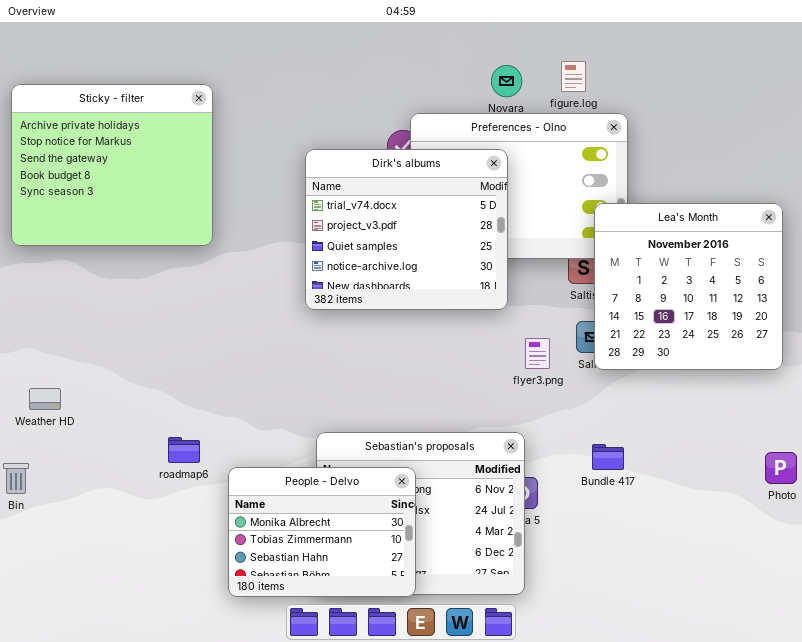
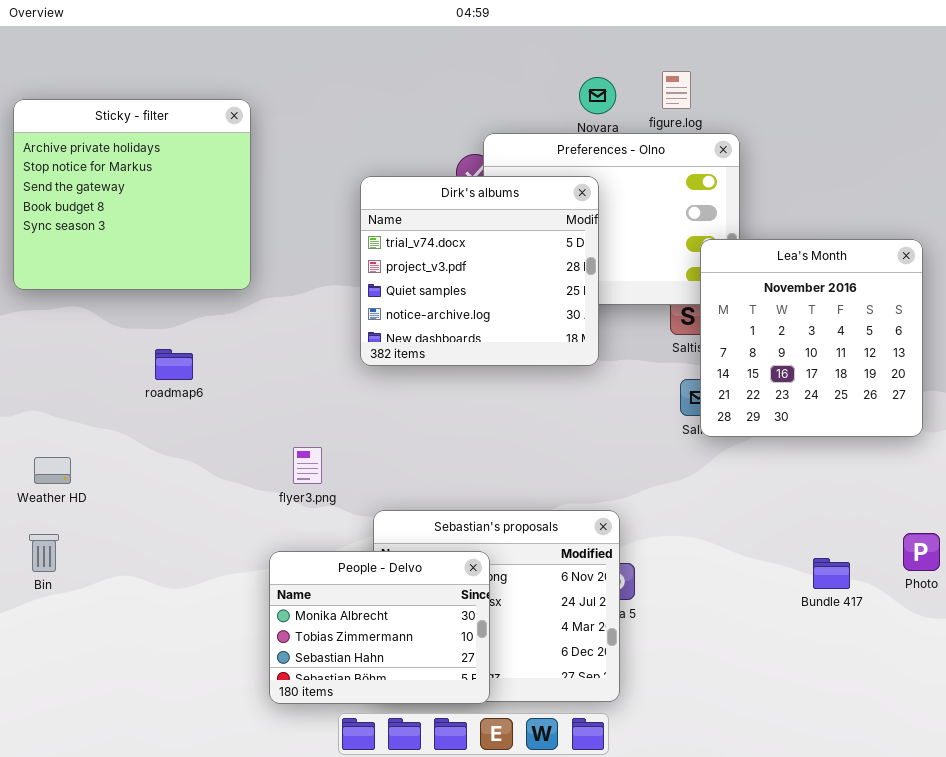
flyer3.png: [525,338,550,369] -> [293,447,322,484], moved
roadmap6: [168,437,200,463] -> [155,349,193,380], moved
Bundle 417: [592,444,624,470] -> [813,558,850,589], moved
Bin: [3,463,29,494] -> [29,534,59,572], moved

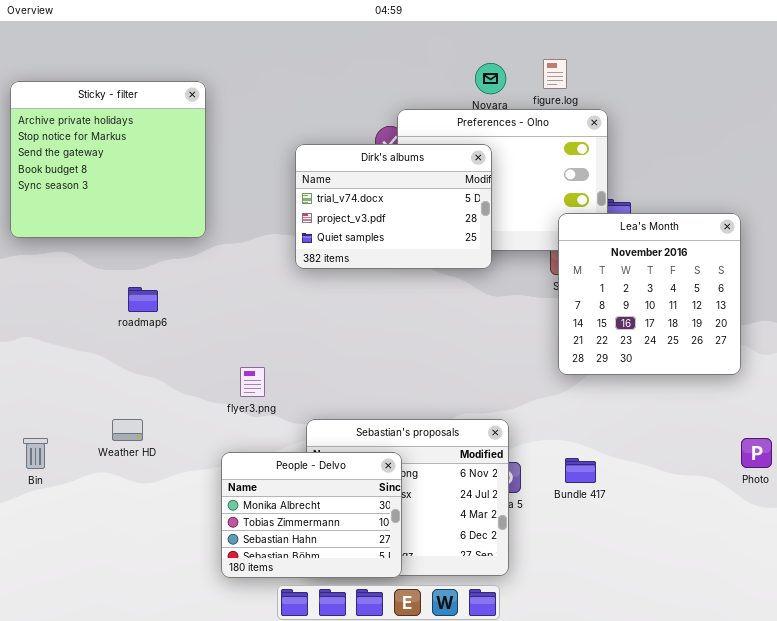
Dirk's albums: [360,176,599,366] -> [295,144,492,269], resized
Lea's Month: [700,239,923,437] -> [558,213,741,375], moved
Weather HD: [34,457,71,484] -> [112,419,143,441], moved
Bundle 417: [813,558,850,589] -> [565,458,596,483], moved

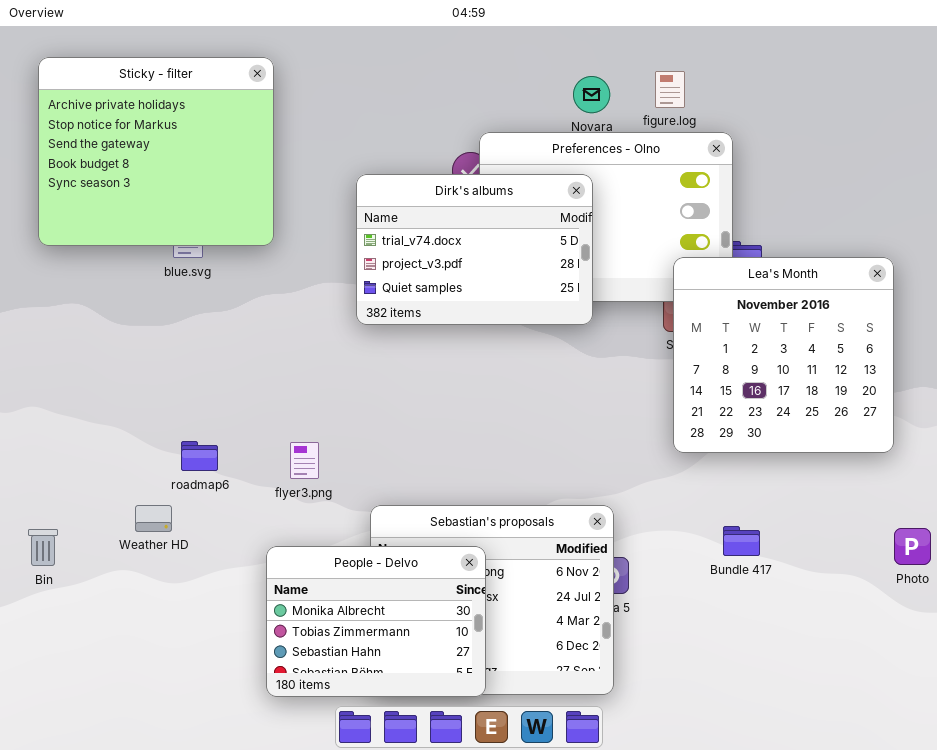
Sticky - filter: [10,81,206,238] -> [38,57,274,246], moved
roadmap6: [128,287,158,312] -> [181,441,218,471], moved
Bundle 417: [565,458,596,483] -> [723,526,760,556], moved

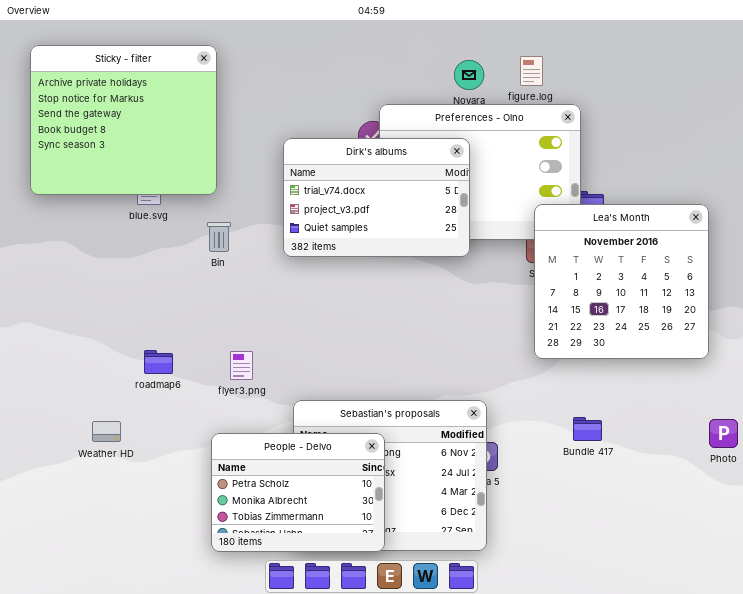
Weather HD: [135,505,172,532] -> [92,421,121,442], moved
Bin: [28,529,58,566] -> [207,222,231,252], moved
People - Delvo: [266,546,486,697] -> [211,433,385,552], scrolled up 1 row

